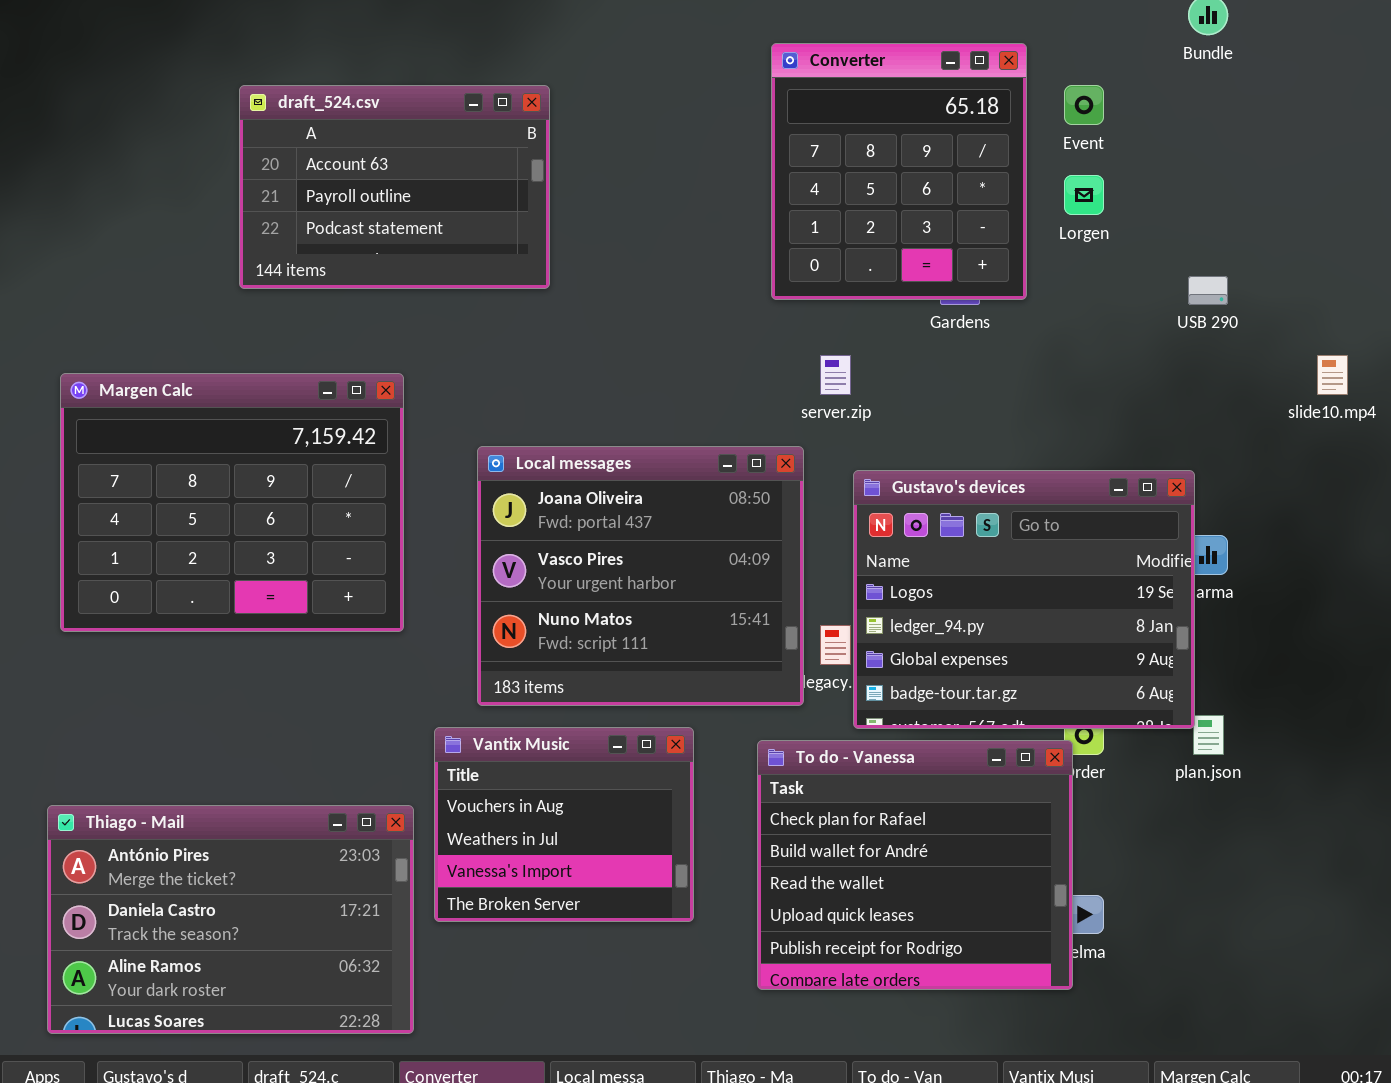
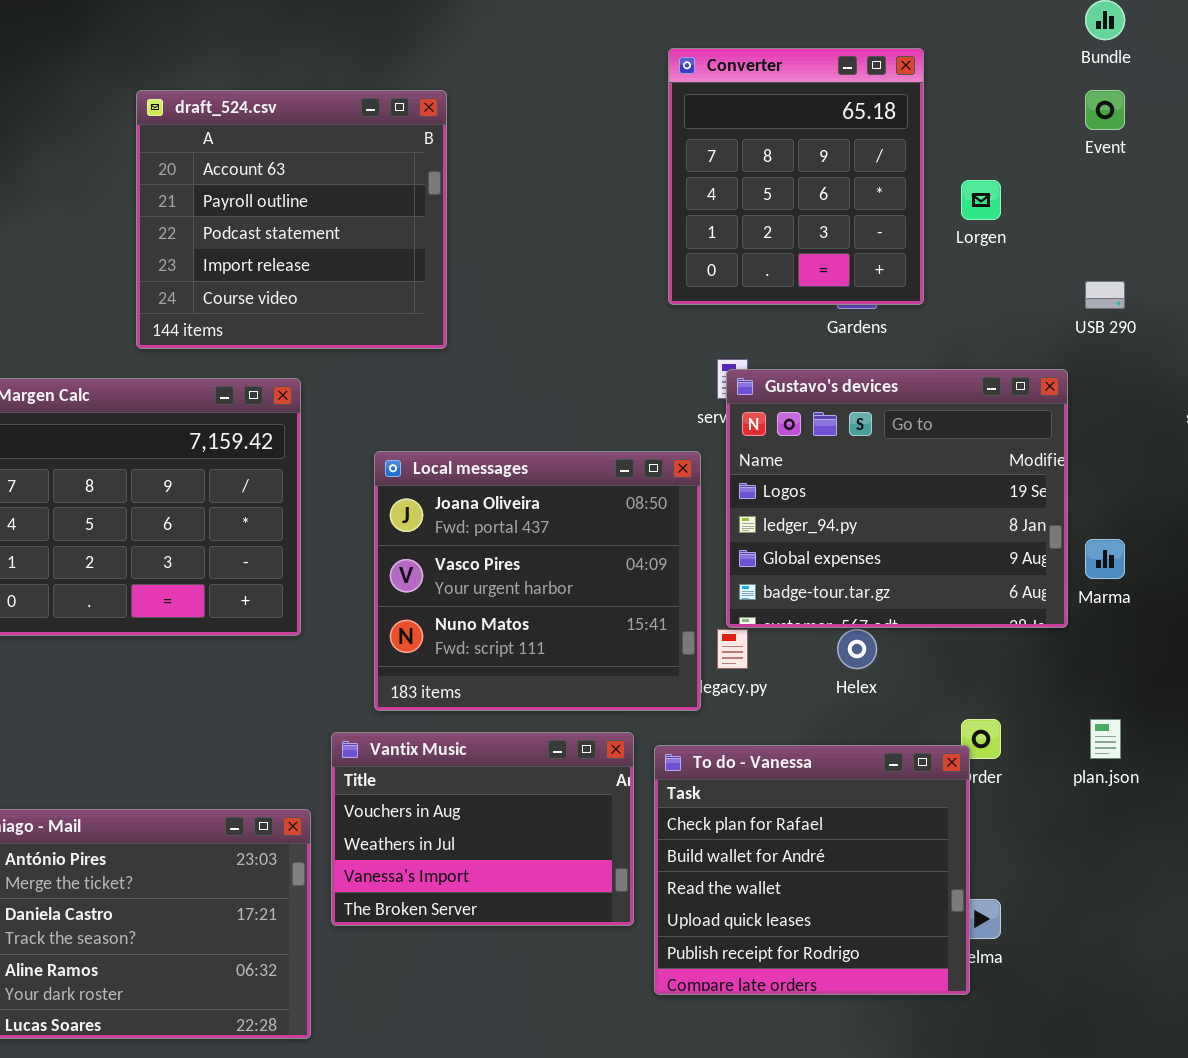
draft_524.csv: [239,85,550,289] -> [136,90,447,349], resized
Event: [1064,85,1104,125] -> [1085,90,1125,130], moved
Gustavo's devices: [853,470,1195,729] -> [726,369,1068,628], moved
Vantix Music: [434,727,694,922] -> [331,732,634,926], resized

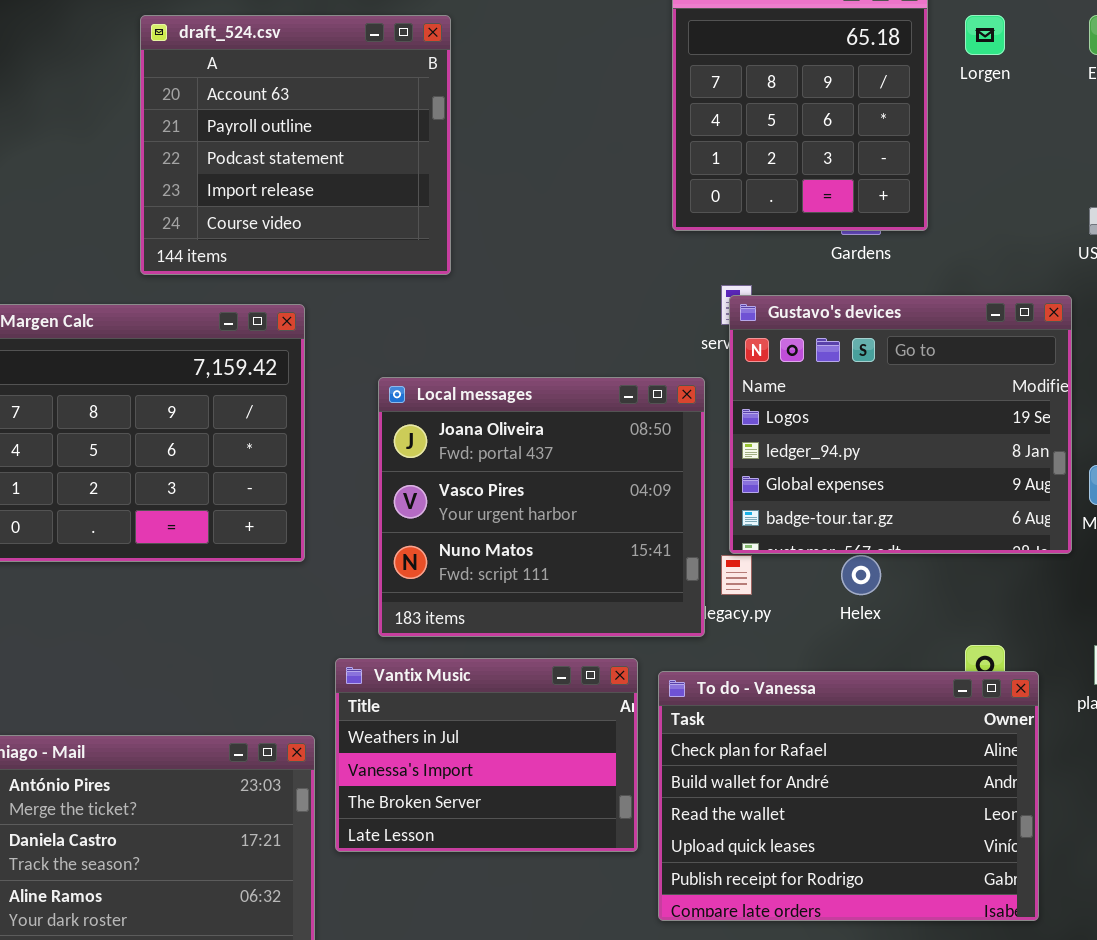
Lorgen: [961,180,1001,220] -> [965,15,1005,55], moved
Vantix Music: [331,732,634,926] -> [335,658,638,852], scrolled down 1 row
To do - Vanessa: [654,745,970,995] -> [658,671,1039,921], resized

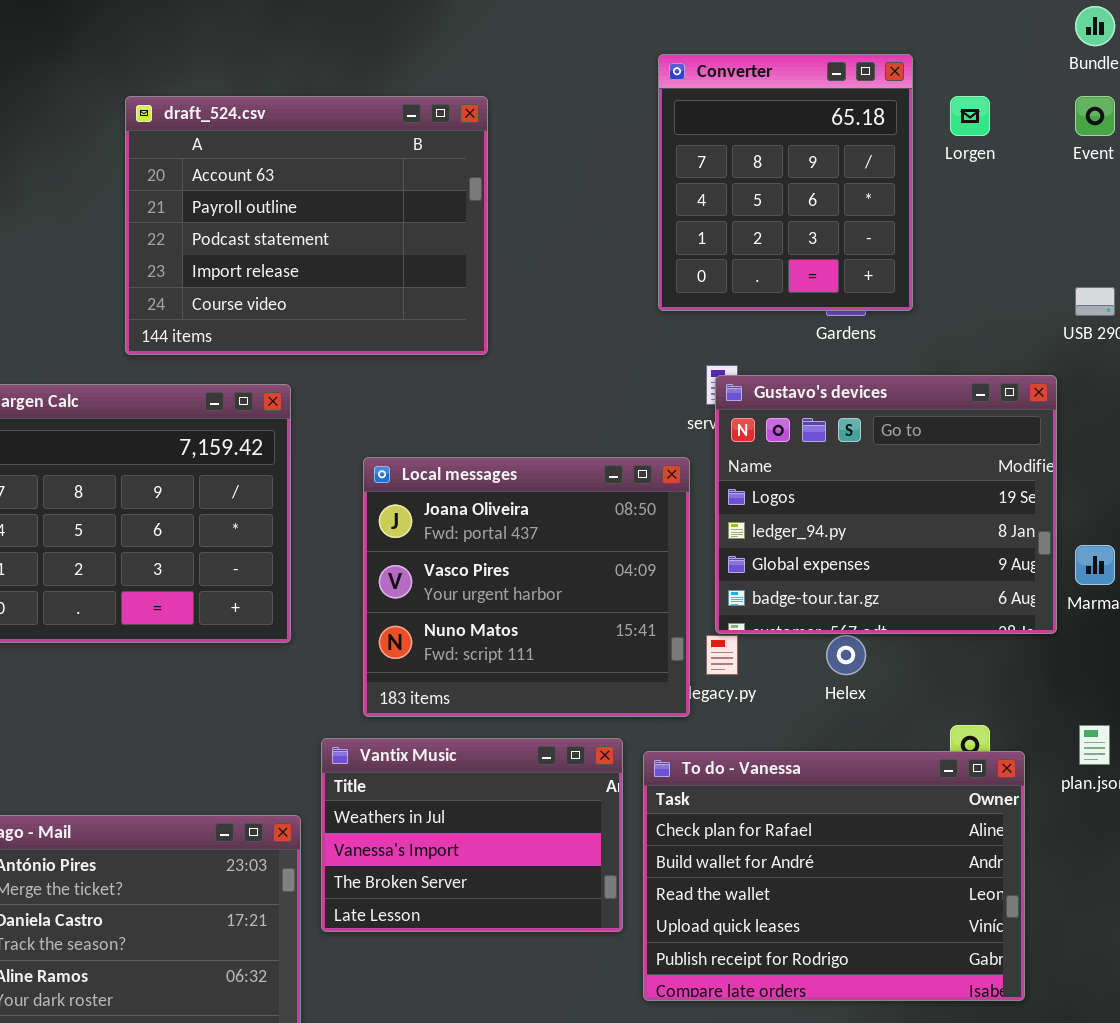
draft_524.csv: [140,15,451,275] -> [125,96,488,355], resized

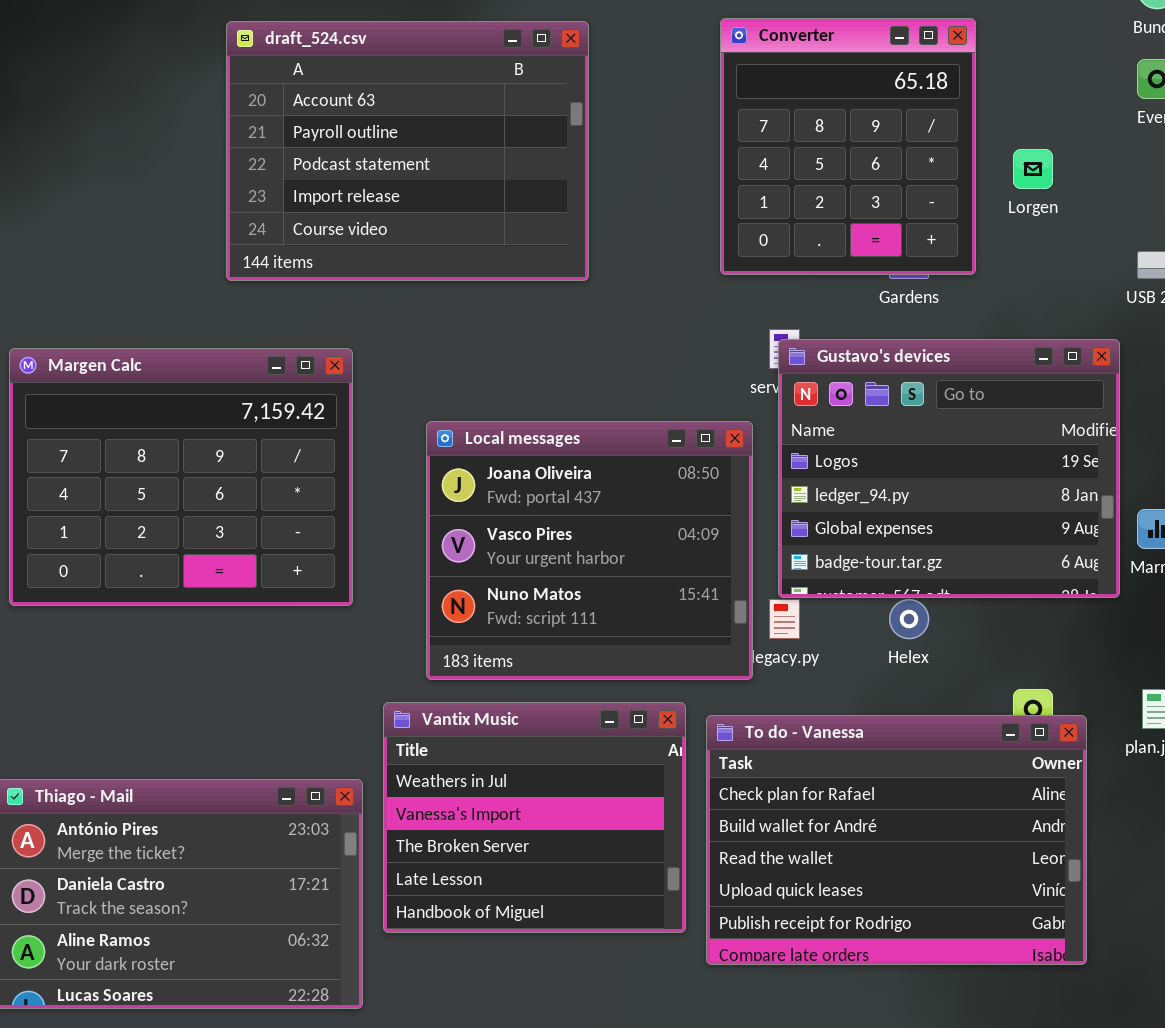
draft_524.csv: [125,96,488,355] -> [226,21,589,281], moved
Lorgen: [950,96,990,136] -> [1013,149,1053,189], moved
Vantix Music: [321,738,623,932] -> [383,702,686,933], resized

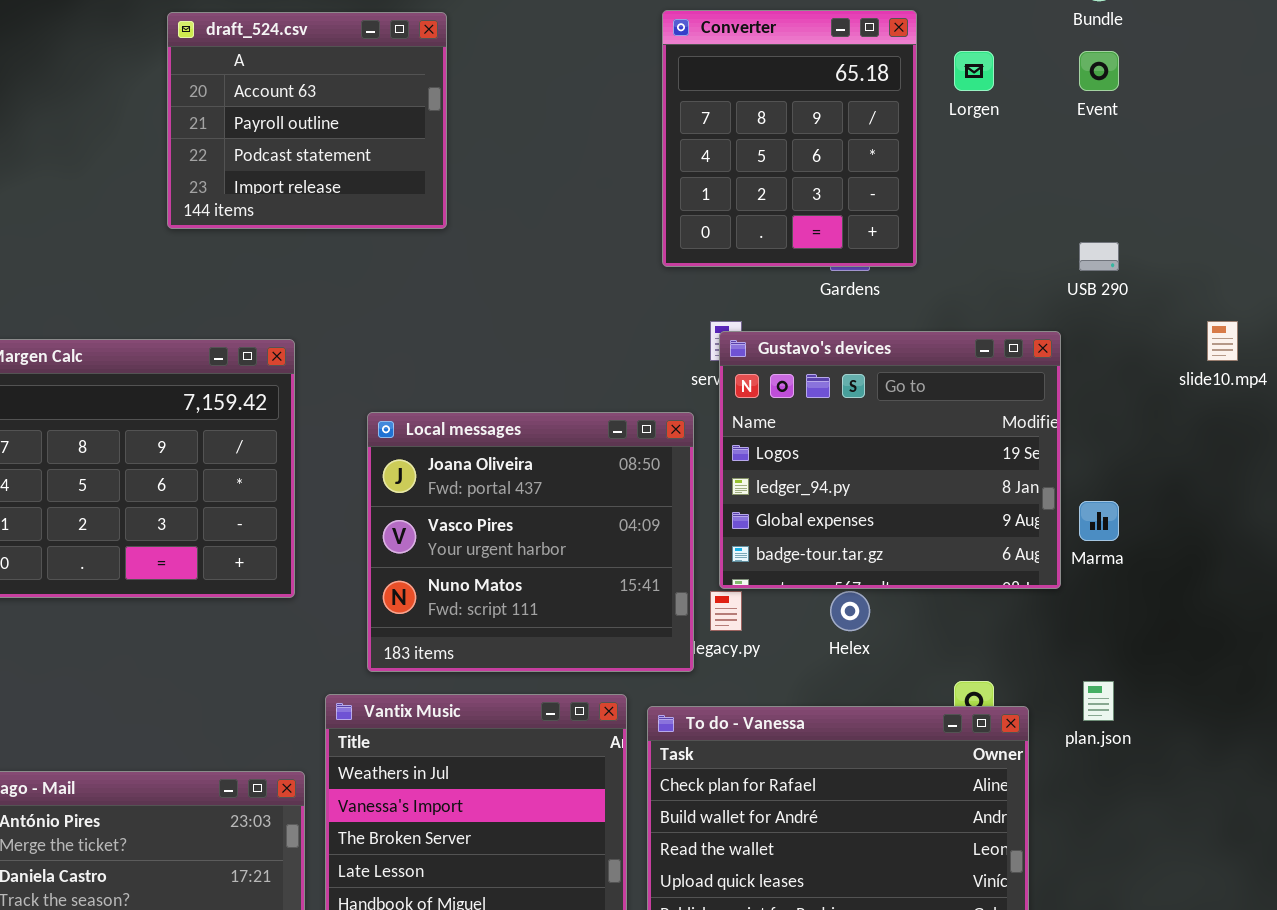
draft_524.csv: [226,21,589,281] -> [167,12,447,229], resized
Lorgen: [1013,149,1053,189] -> [954,51,994,91], moved

